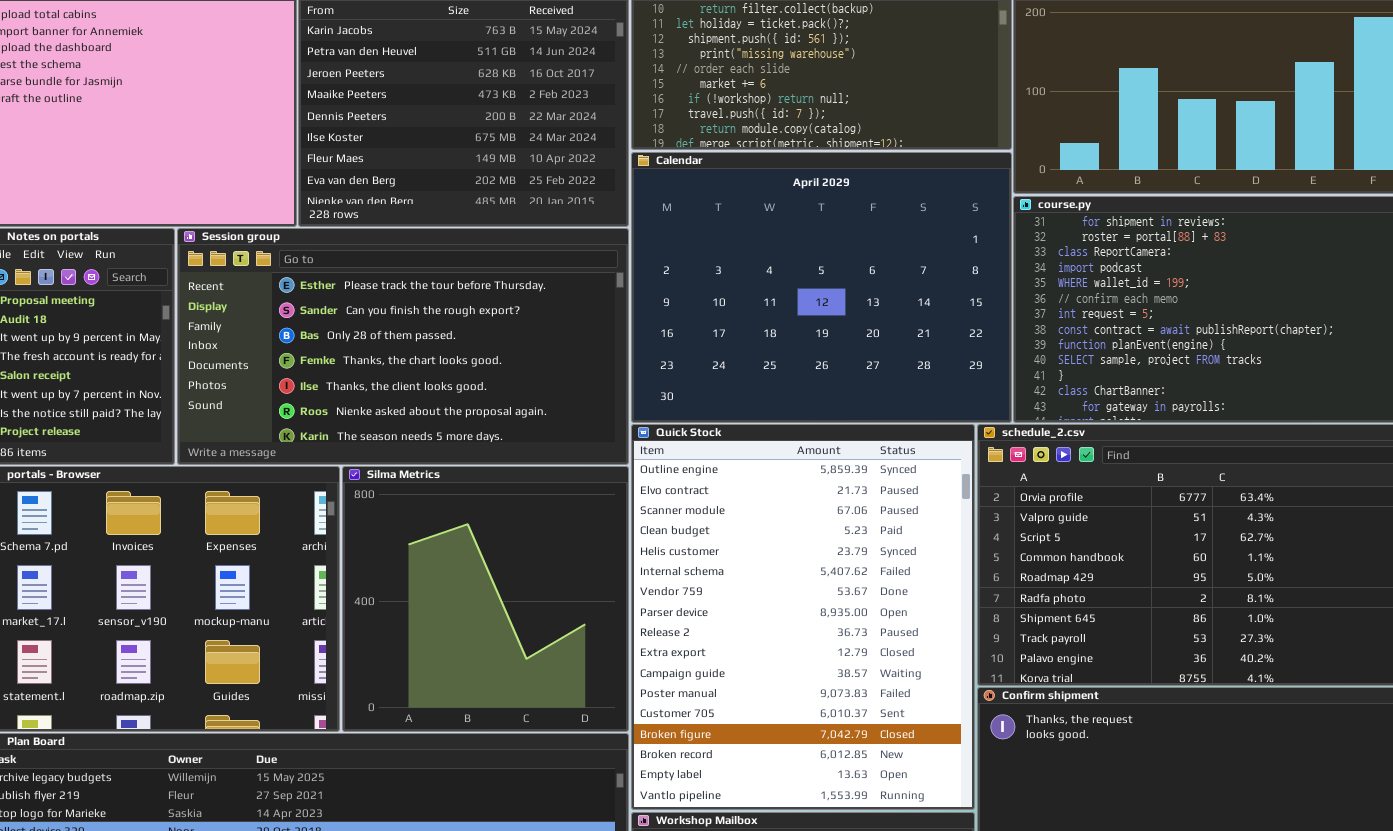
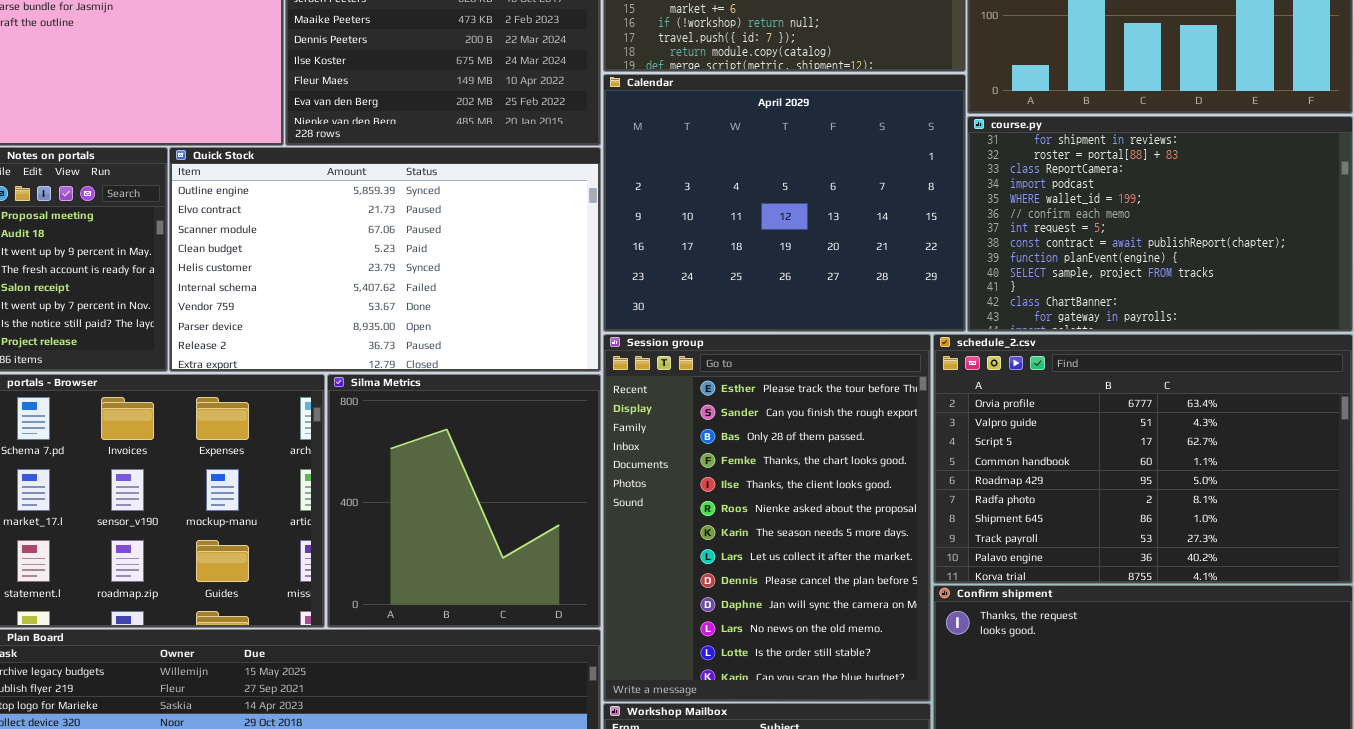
Session group: [177,228,629,465] -> [603,334,931,702], moved, resized
Quick Stock: [631,424,975,810] -> [169,147,601,372], moved, resized

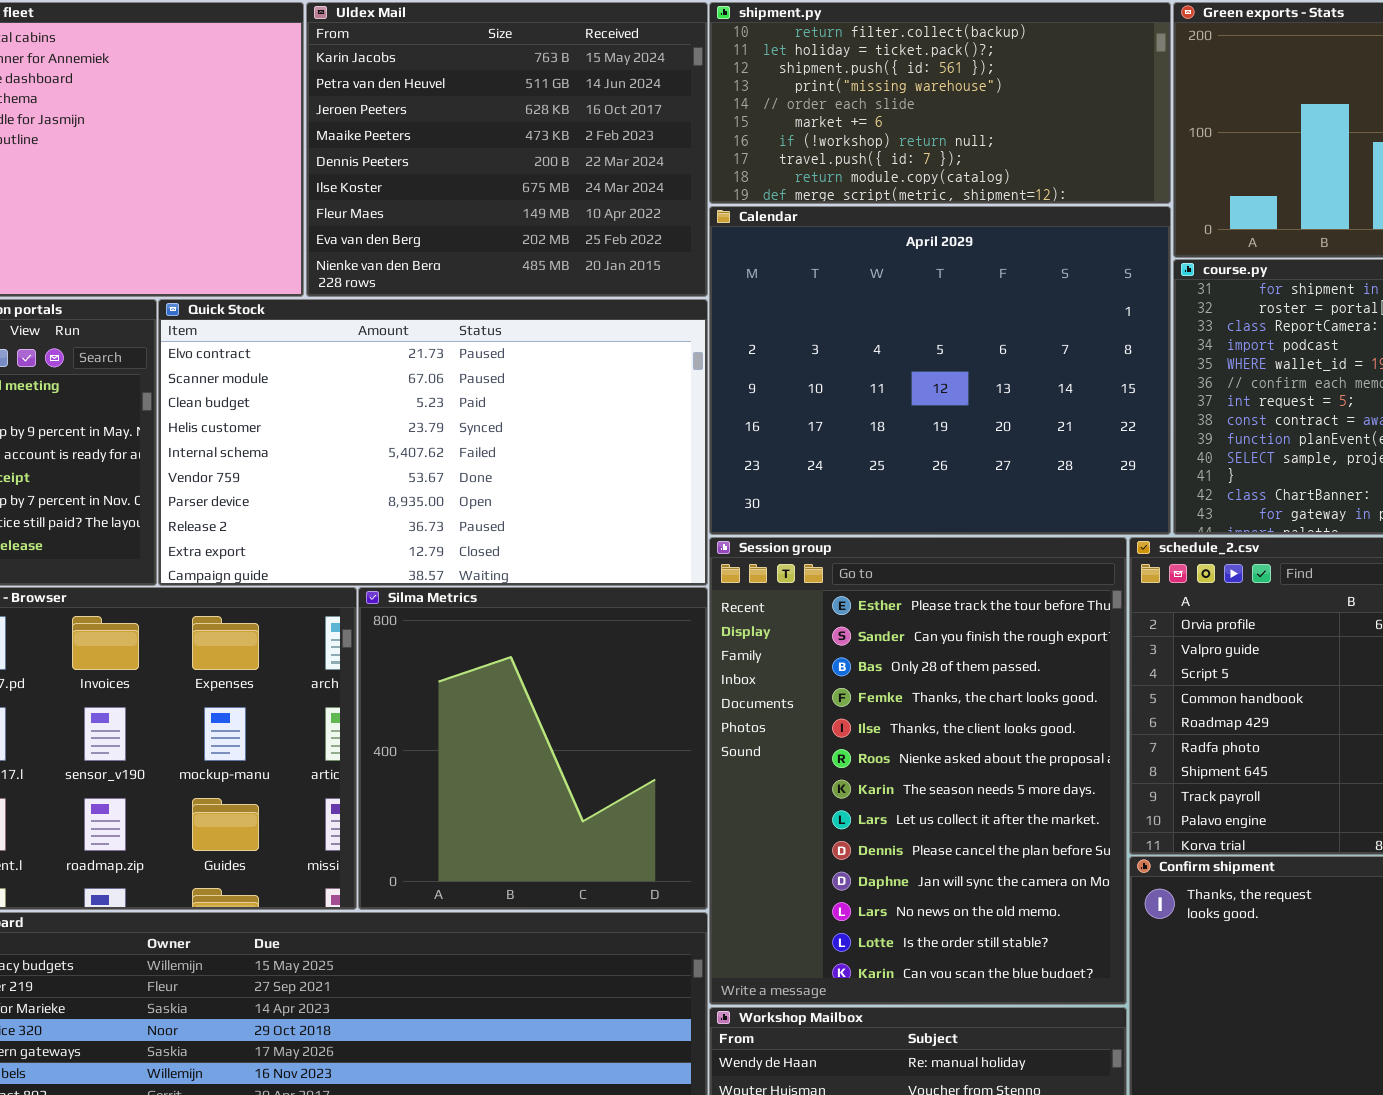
Quick Stock: [169,147,601,372] -> [158,299,708,586], scrolled down 1 row

